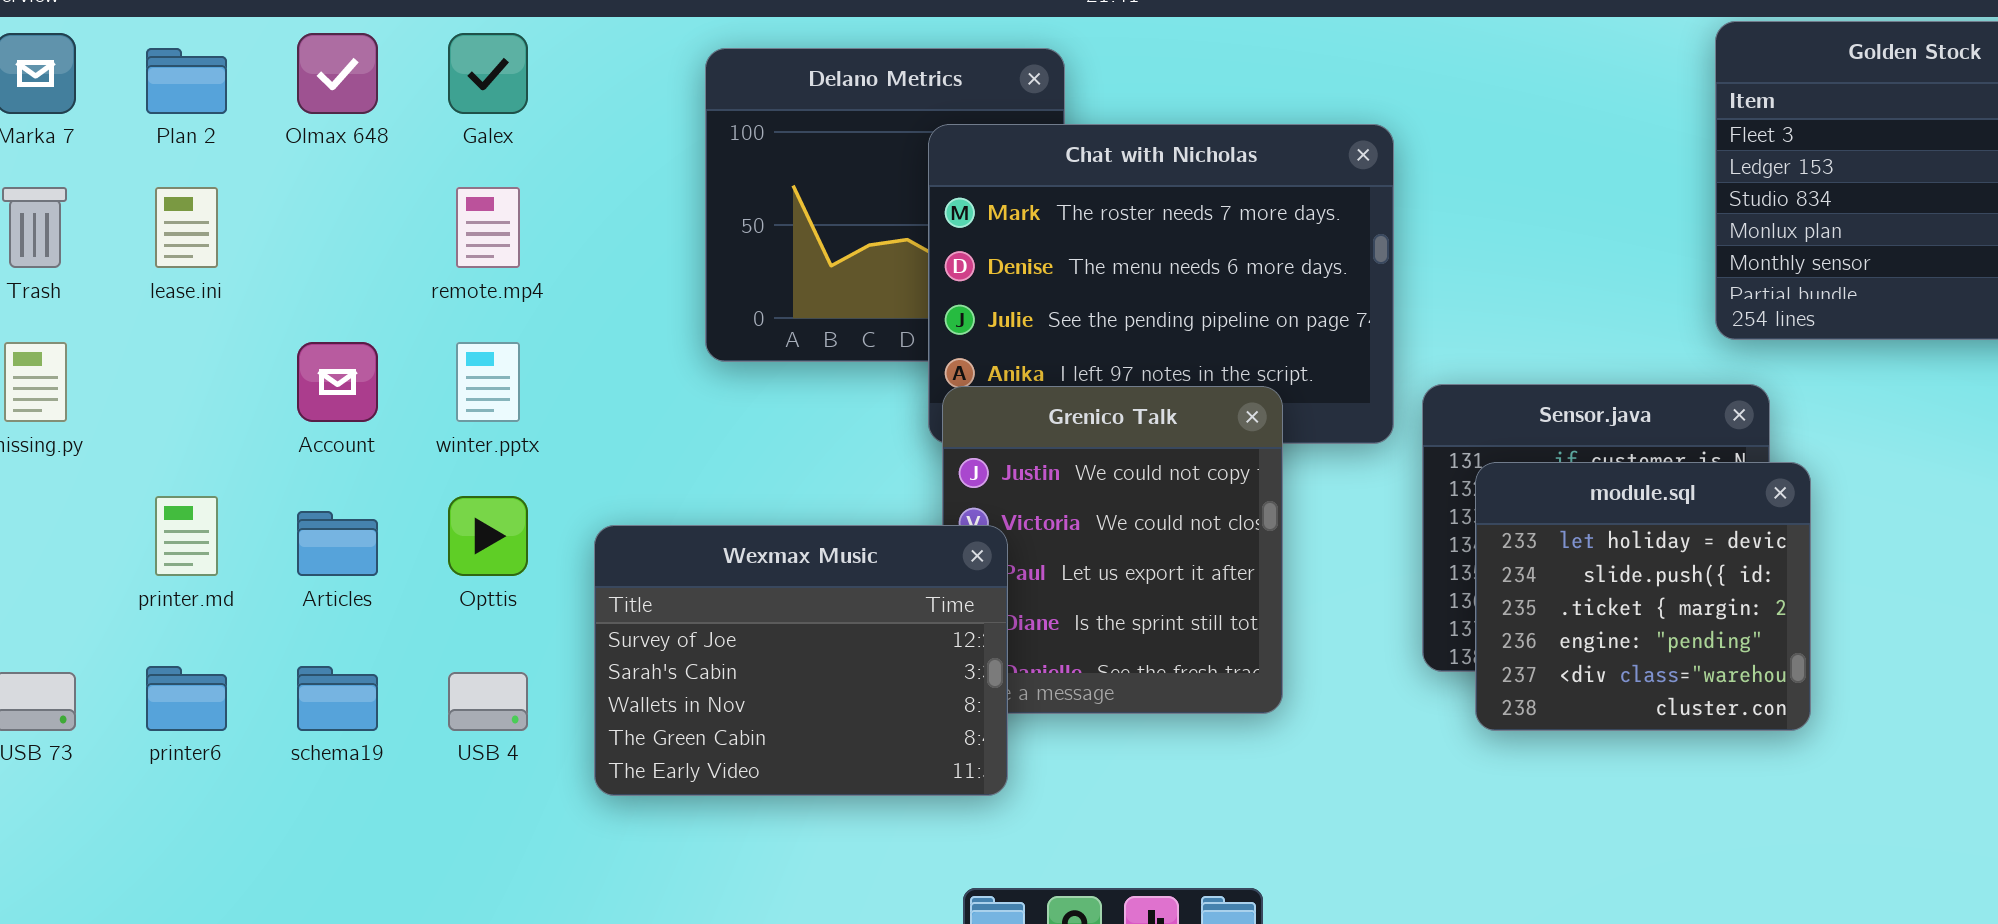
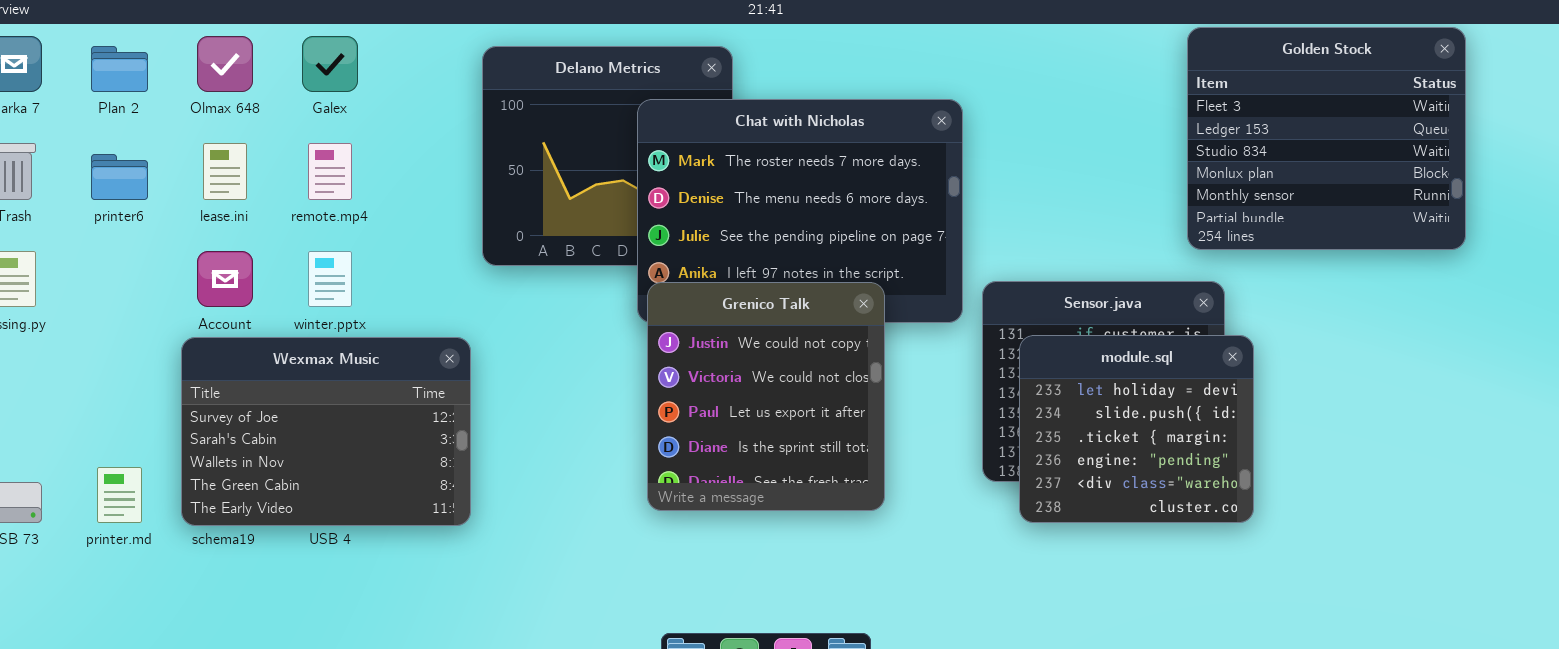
lease.ini: [155,187,218,268] -> [203,143,247,200], moved
printer.md: [155,496,218,576] -> [97,467,142,523], moved
Wexmax Music: [594,525,1008,796] -> [181,337,471,526], moved
printer6: [146,666,227,731] -> [91,154,148,200], moved

